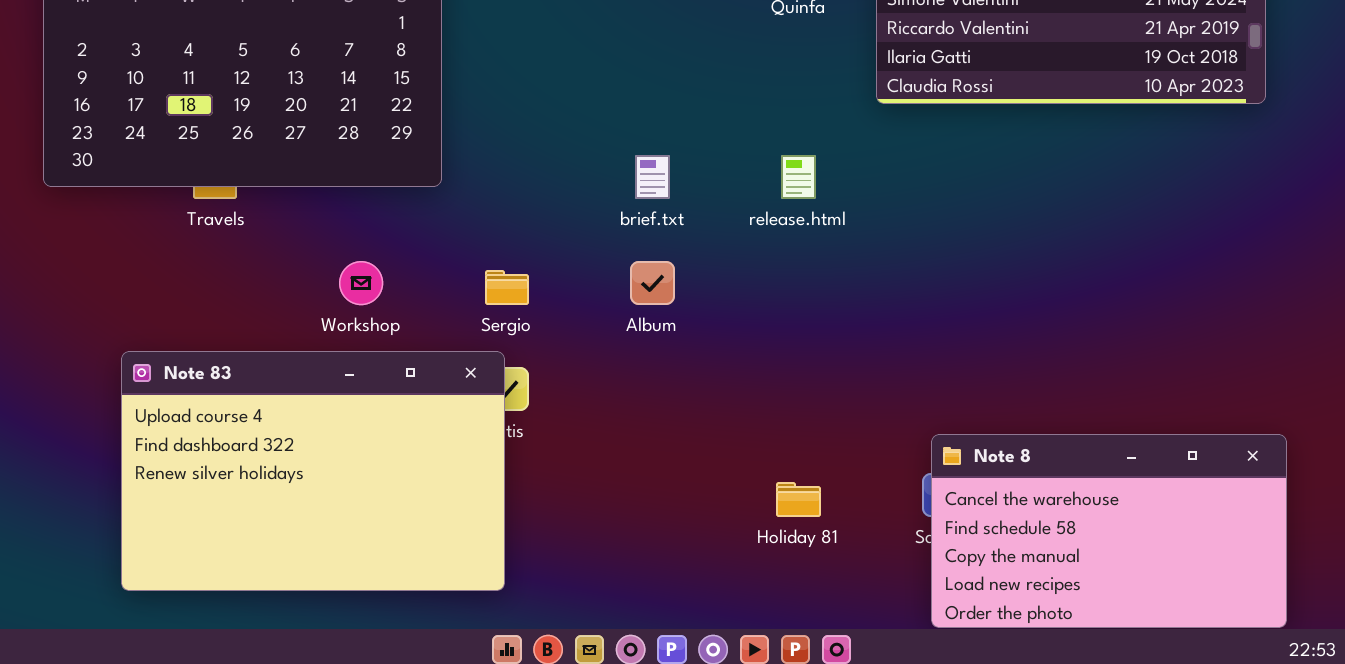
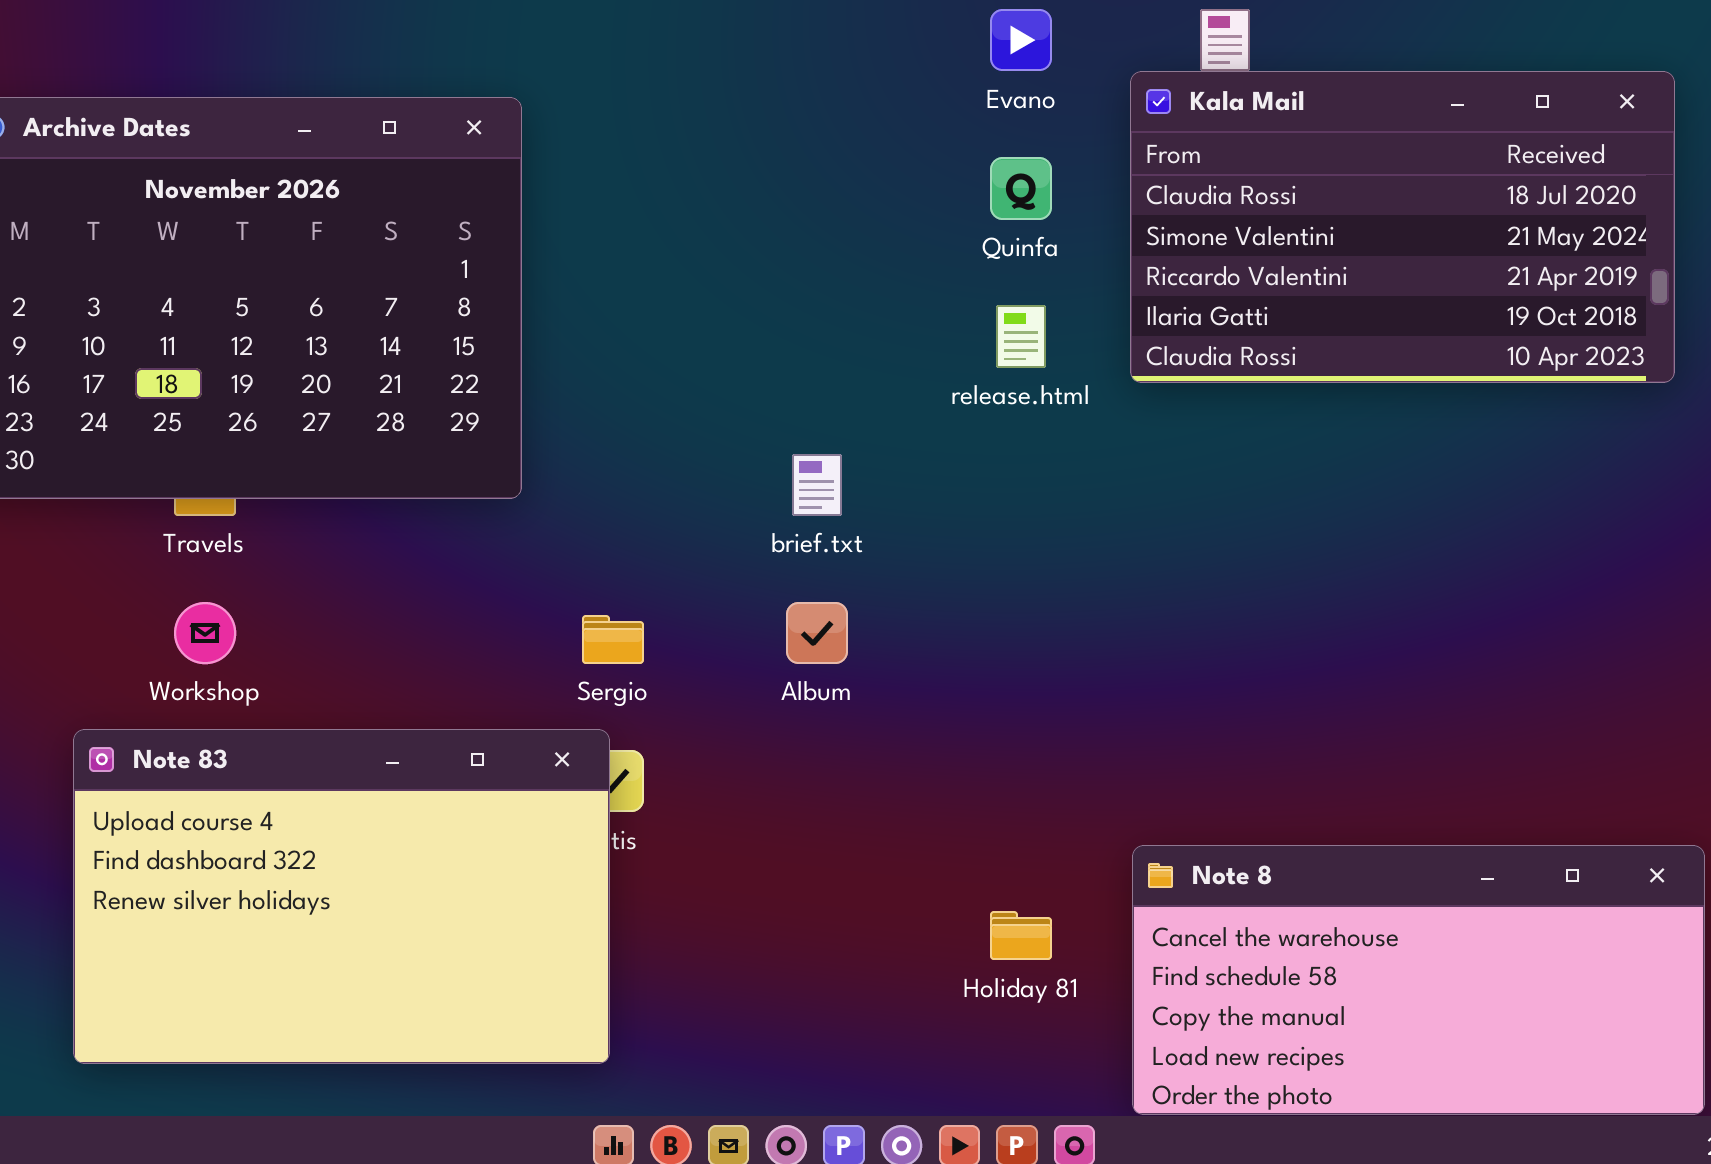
release.html: [781,155,816,199] -> [996,305,1046,368], moved
Workshop: [339,261,383,305] -> [174,602,236,664], moved
Note 8: [931,434,1287,628] -> [1132,845,1705,1115], resized

